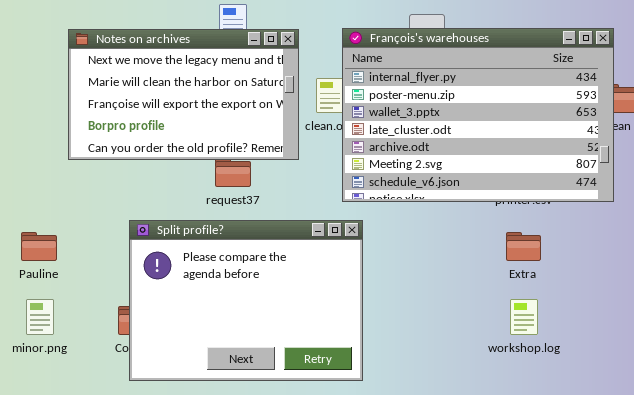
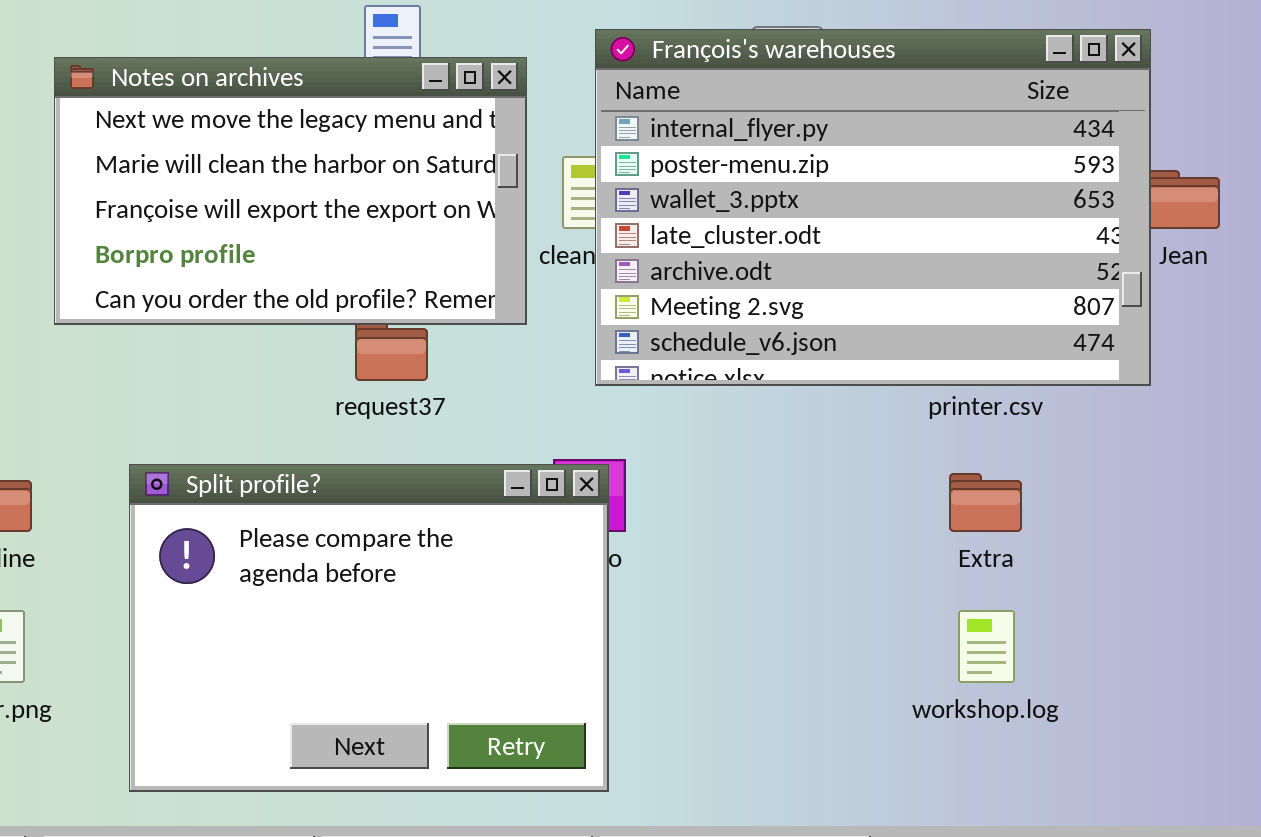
François's warehouses: [342,28,614,202] -> [595,29,1151,386], moved
Split profile?: [129,220,363,381] -> [129,464,609,792], moved

